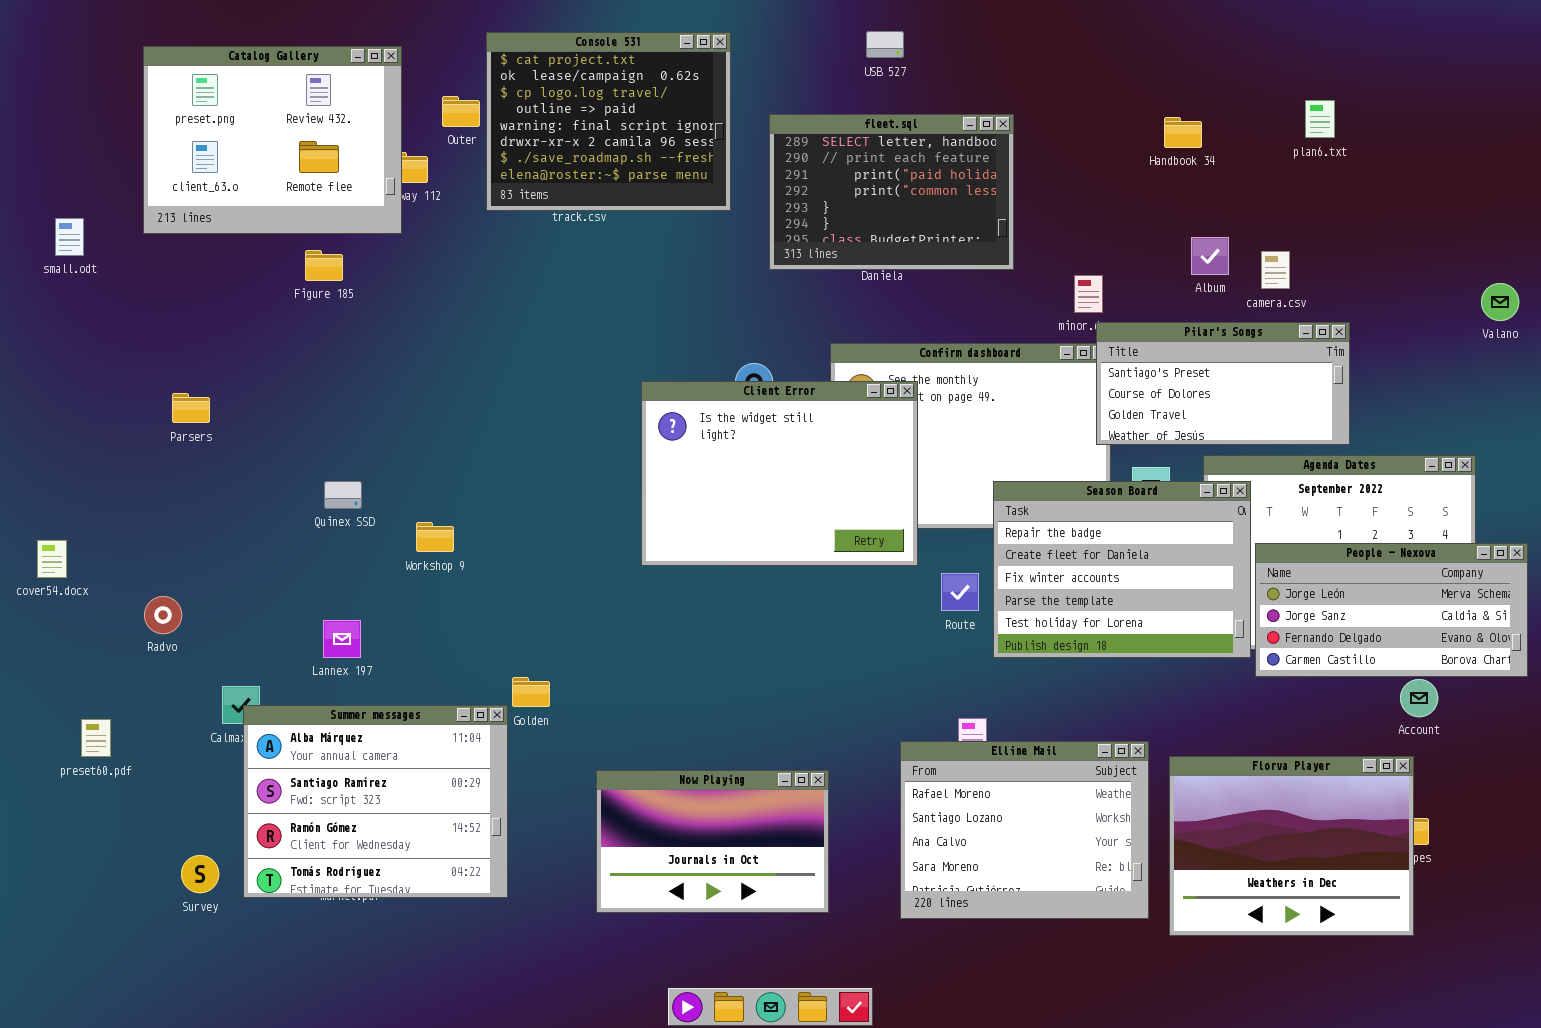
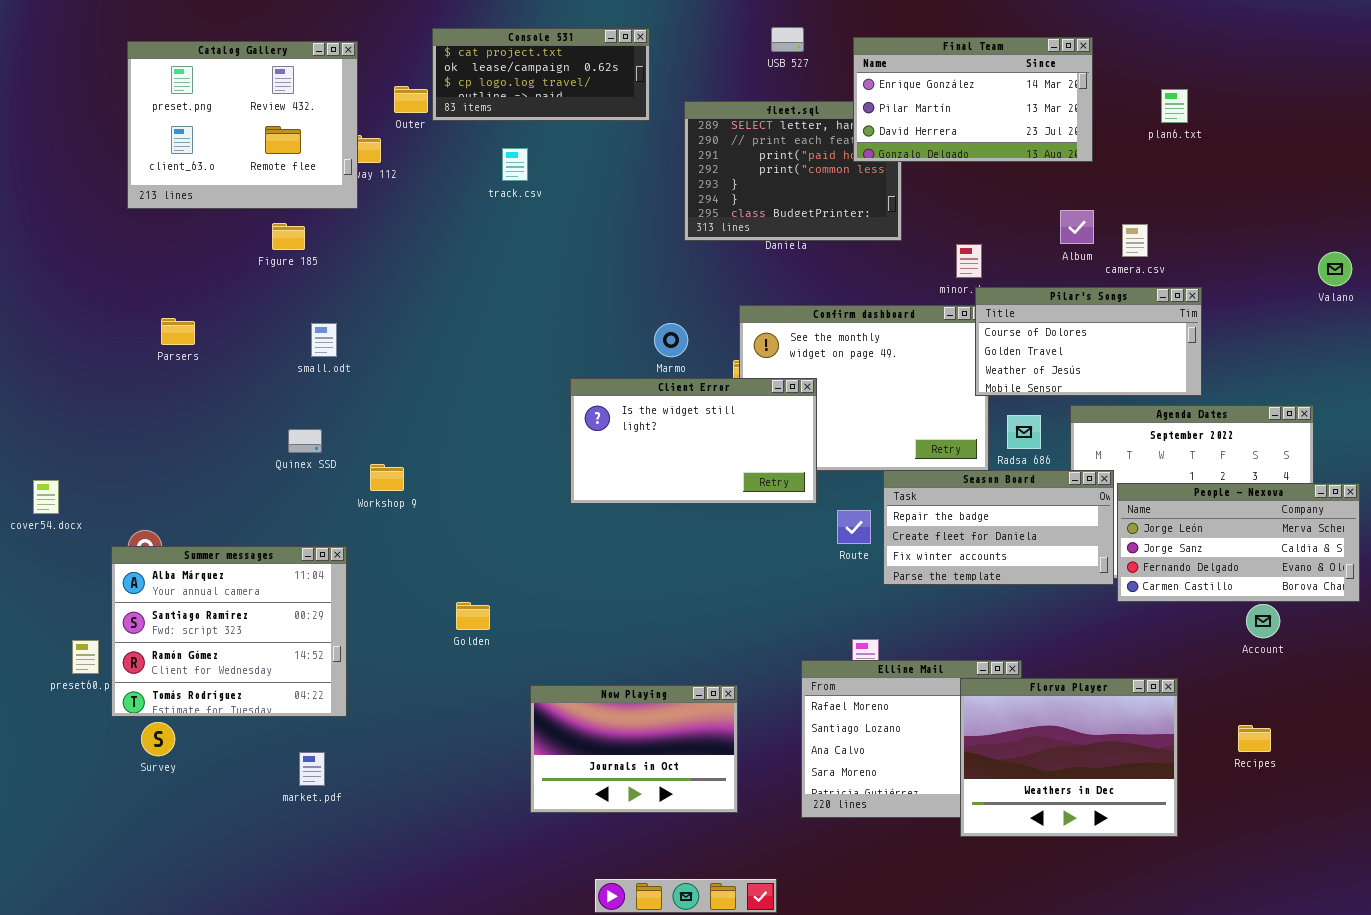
Console 531: [486,32,731,211] -> [432,28,650,121], resized
Final Team: none -> [853,37,1093,162], opened
small.odt: [55,218,84,256] -> [311,323,337,357], moved
Pilar's Songs: [1096,322,1350,445] -> [975,287,1202,396], scrolled down 1 row
Client Error: [641,381,918,566] -> [570,378,817,504], resized
Parsers: [172,393,210,423] -> [161,318,195,345], moved
Season Board: [993,481,1251,658] -> [883,470,1114,585], resized
Summer messages: [243,705,508,898] -> [111,546,347,717], moved
Florva Player: [1169,756,1414,936] -> [960,678,1178,837], moved
Survey: [181,855,219,893] -> [141,722,175,756], moved

